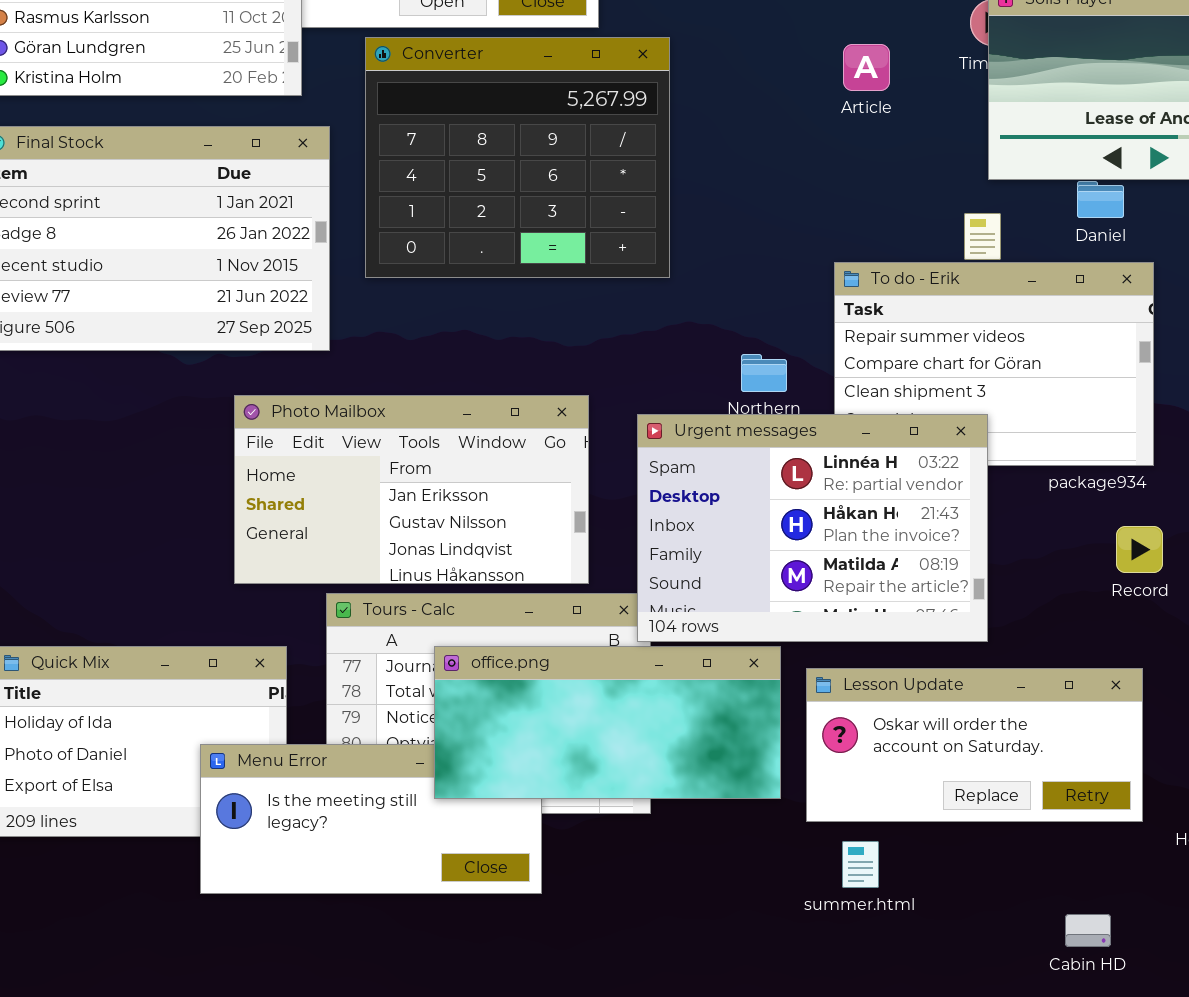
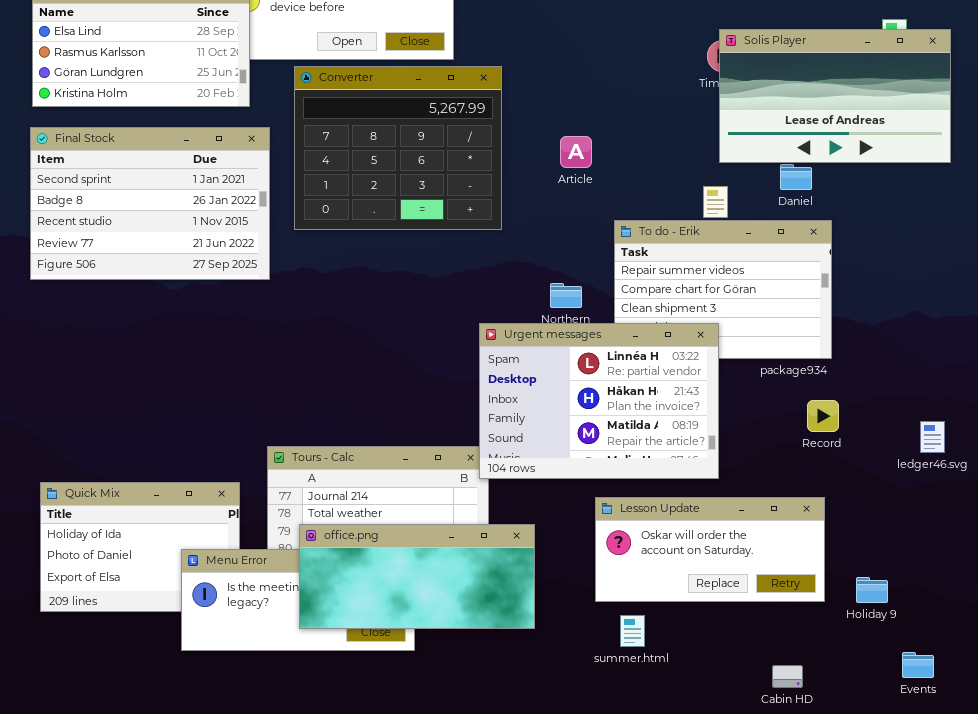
Article: [843,44,890,91] -> [560,136,592,168], moved
Photo Mailbox: [234,395,589,584] -> none, closed
office.png: [434,646,781,799] -> [299,524,535,629], moved

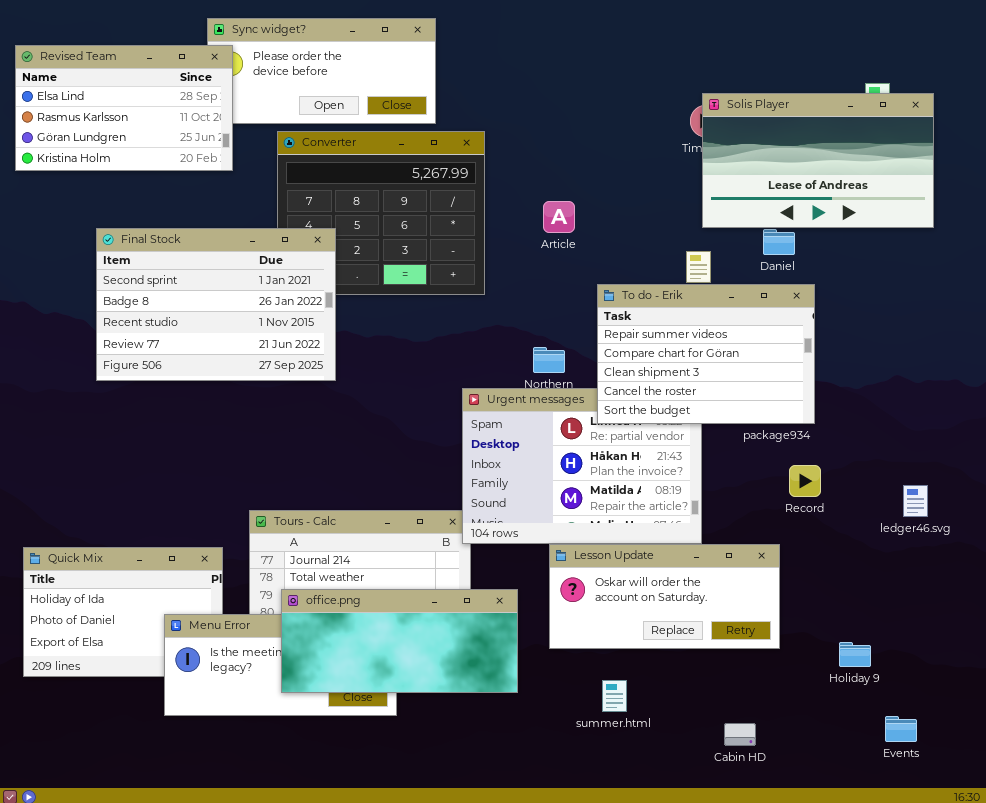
Final Stock: [30,127,270,280] -> [96,228,336,381], moved
To do - Erik: [614,220,832,359] -> [597,284,815,424], raised
Lesson Update: [595,497,825,602] -> [549,544,780,649], moved
Cabin HD: [772,665,803,688] -> [724,723,756,746], moved

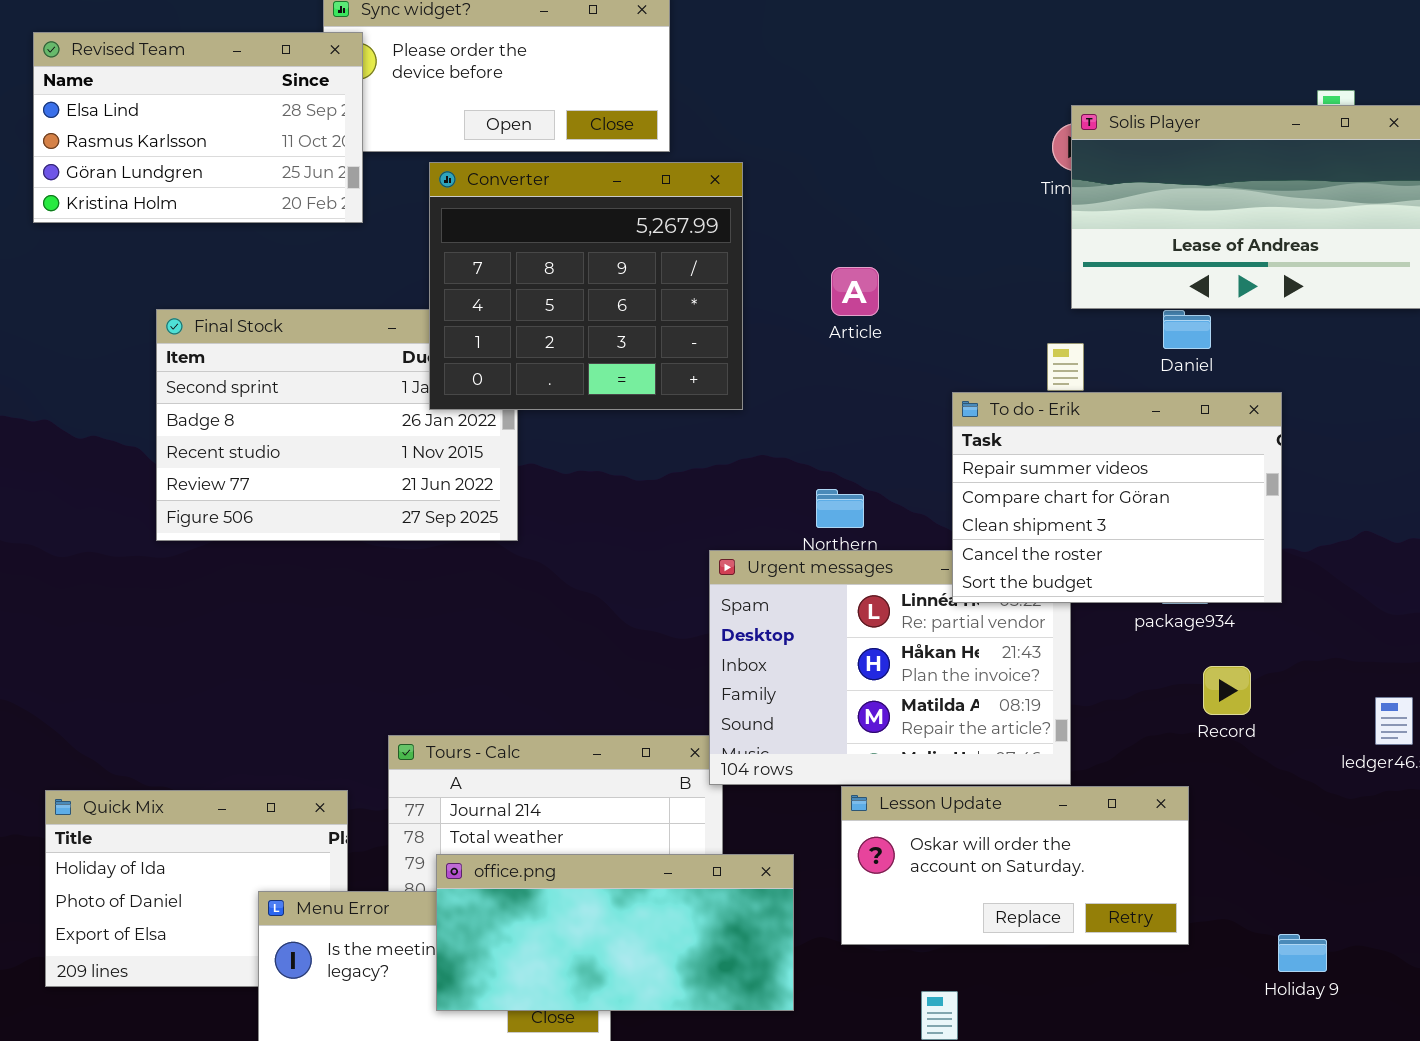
Converter: [277,131,485,295] -> [429,162,743,410], raised
To do - Erik: [597,284,815,424] -> [952,392,1282,603], moved

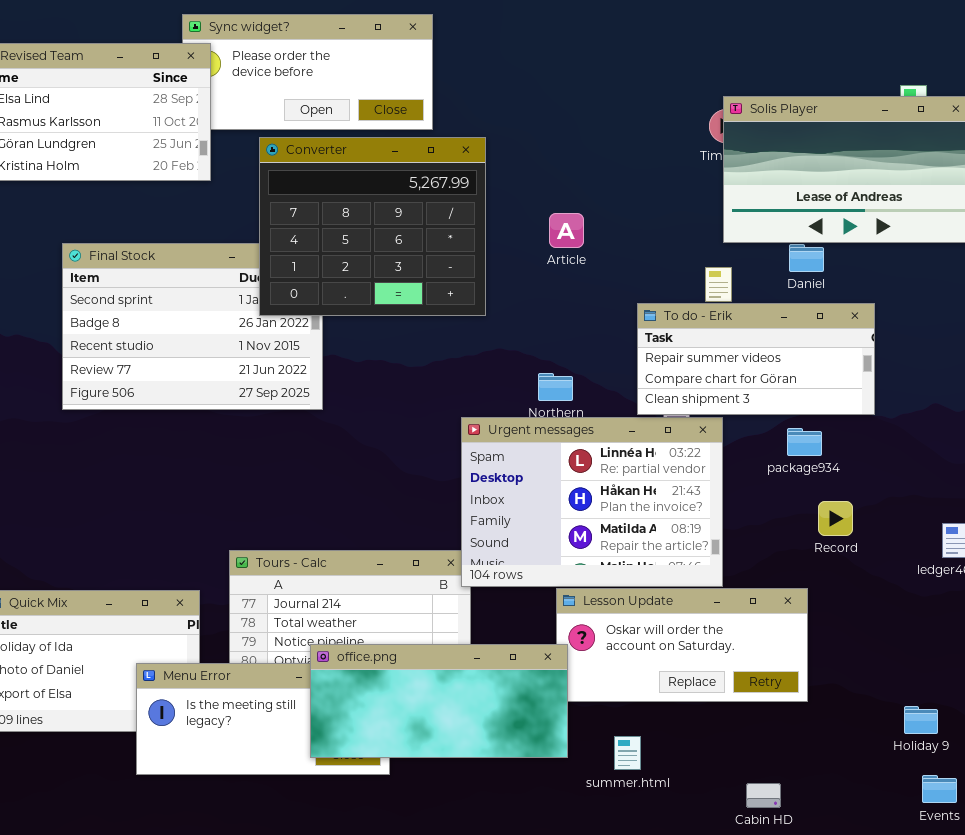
To do - Erik: [952,392,1282,603] -> [637,303,875,415], resized
office.png: [436,854,794,1011] -> [310,644,568,758], moved
Holiday 9: [1278,934,1327,972] -> [904,706,938,734], moved

